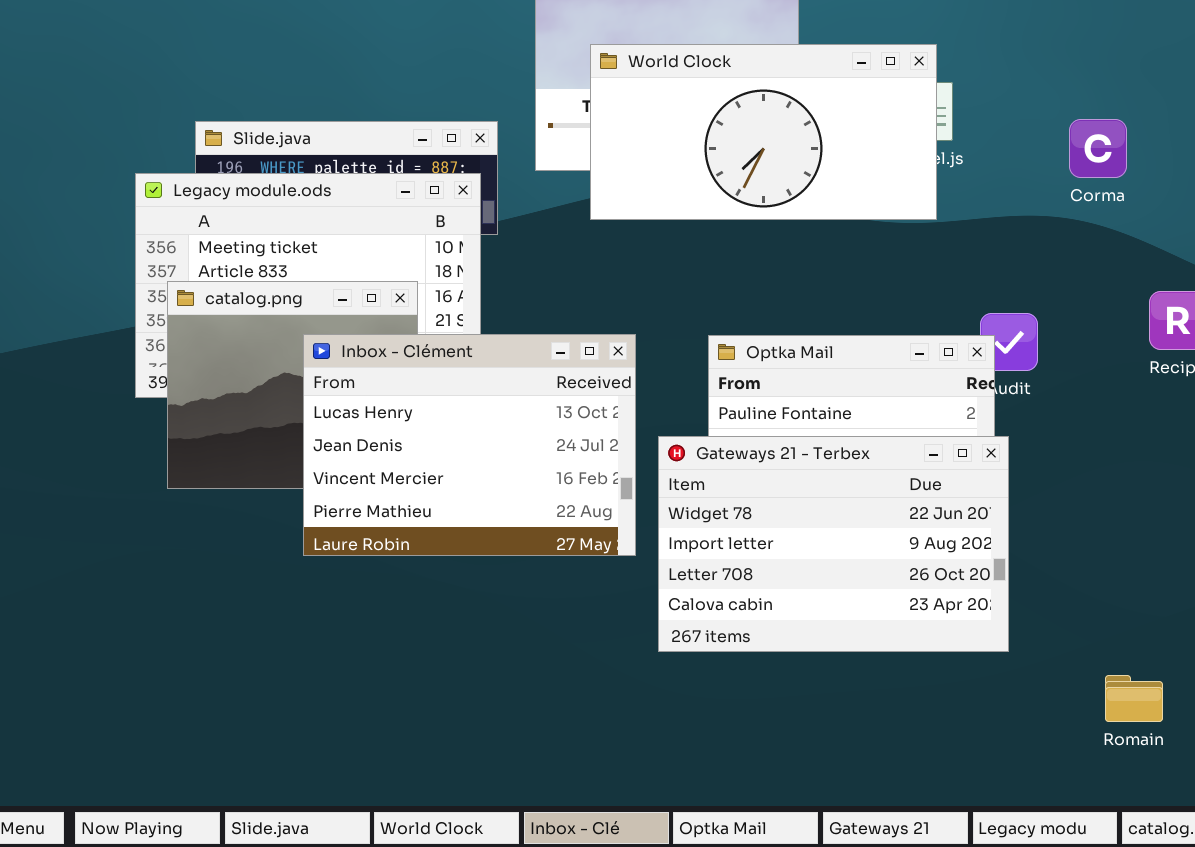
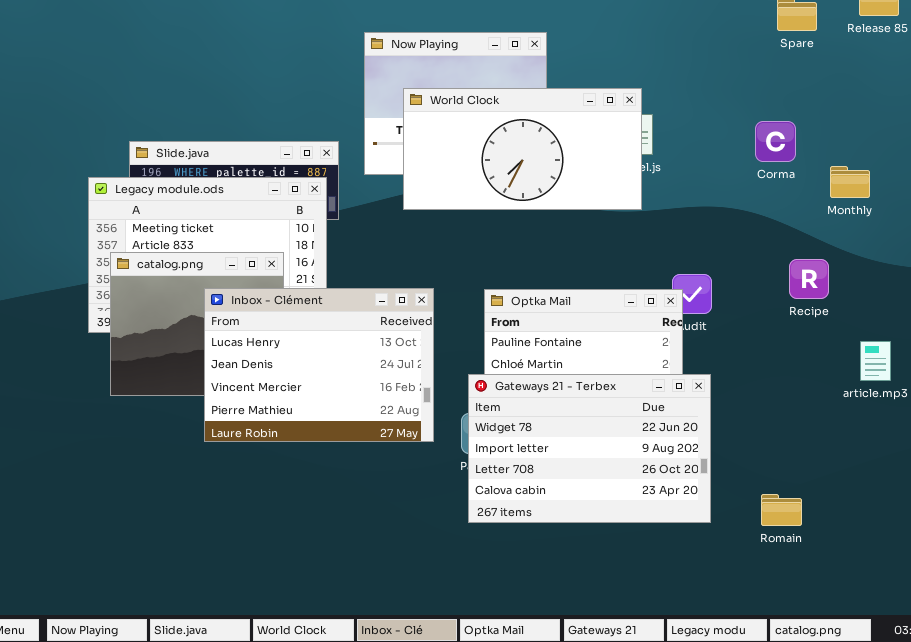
Corma: [1069,119,1127,178] -> [755,121,796,162], moved
Gateways 21 - Terbex: [658,436,1009,652] -> [468,374,711,523], moved
Romain: [1105,675,1163,722] -> [761,494,802,526], moved

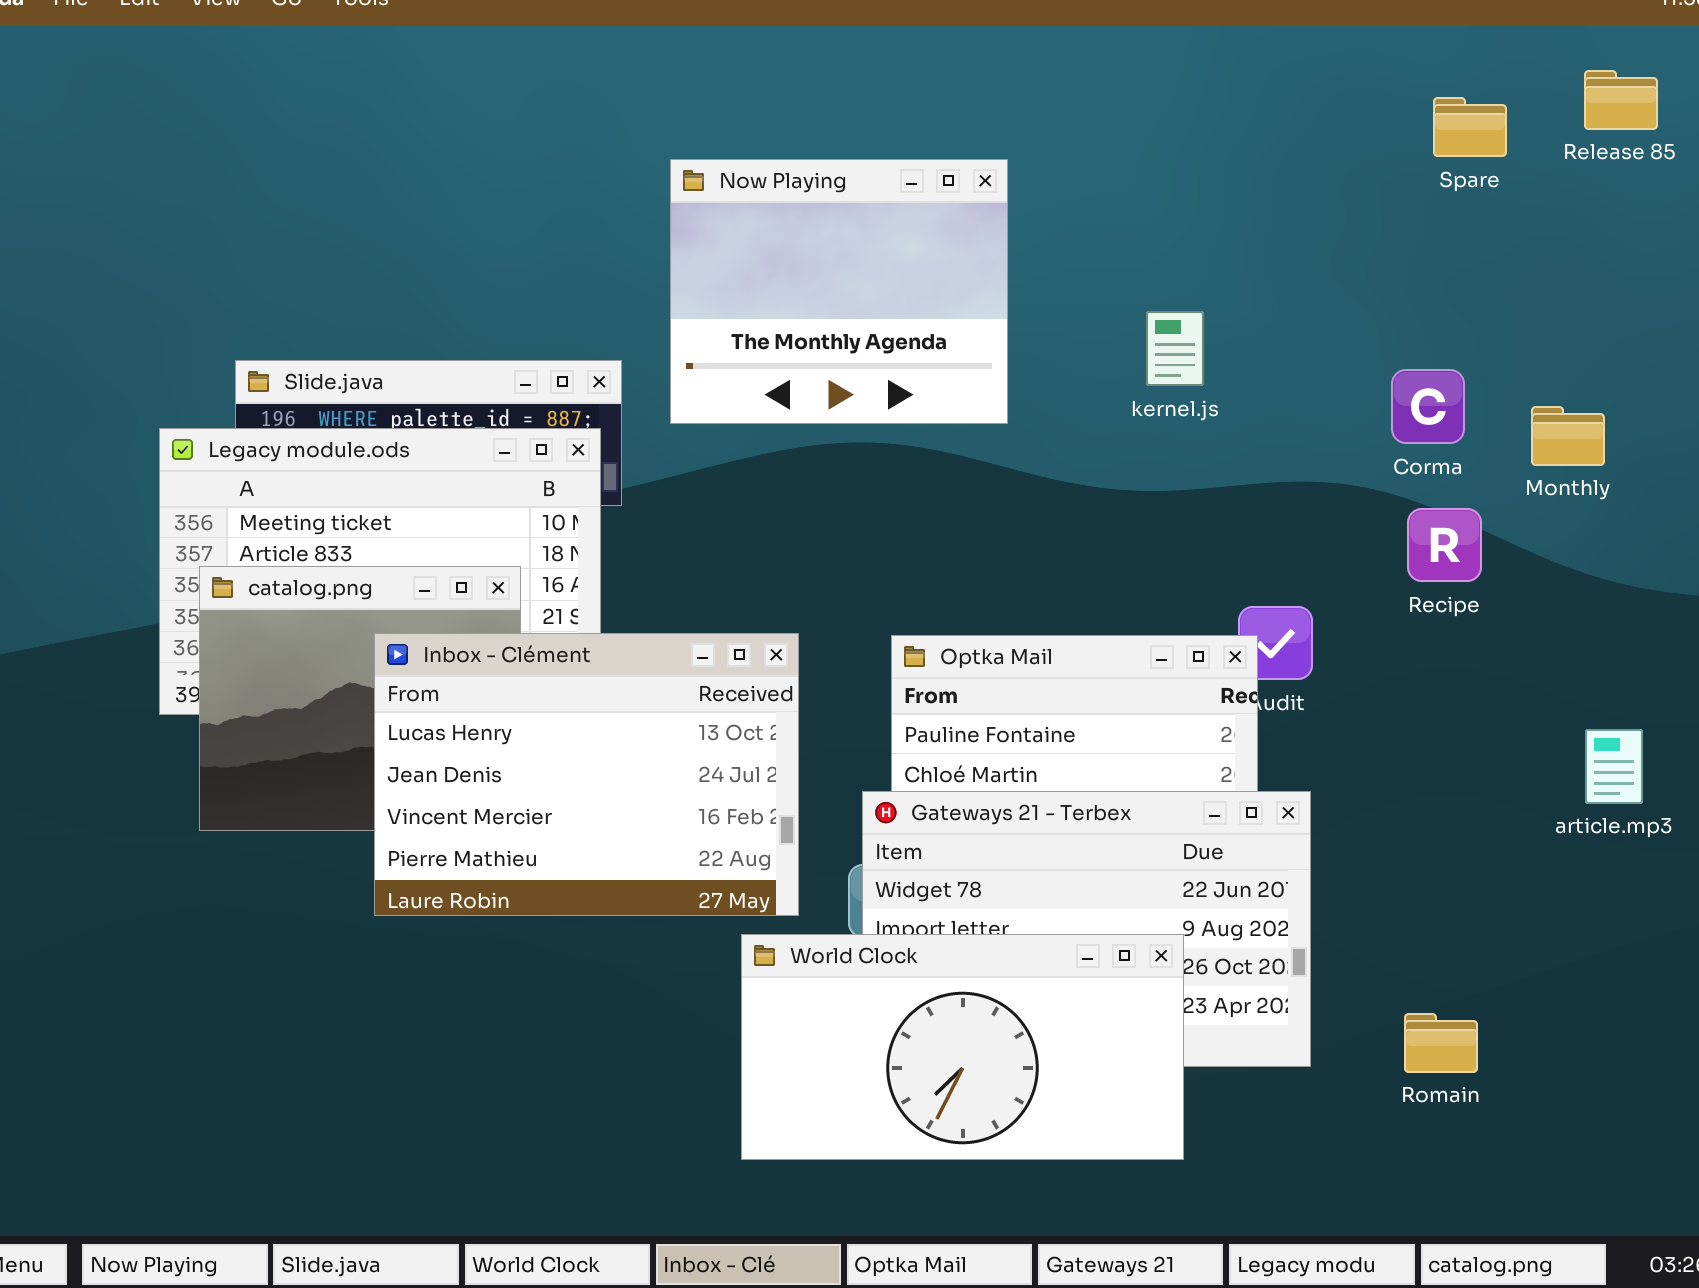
World Clock: [403,88,642,210] -> [741,934,1184,1160], moved
Corma: [755,121,796,162] -> [1391,369,1465,444], moved
Recipe: [789,259,829,299] -> [1407,508,1482,582], moved

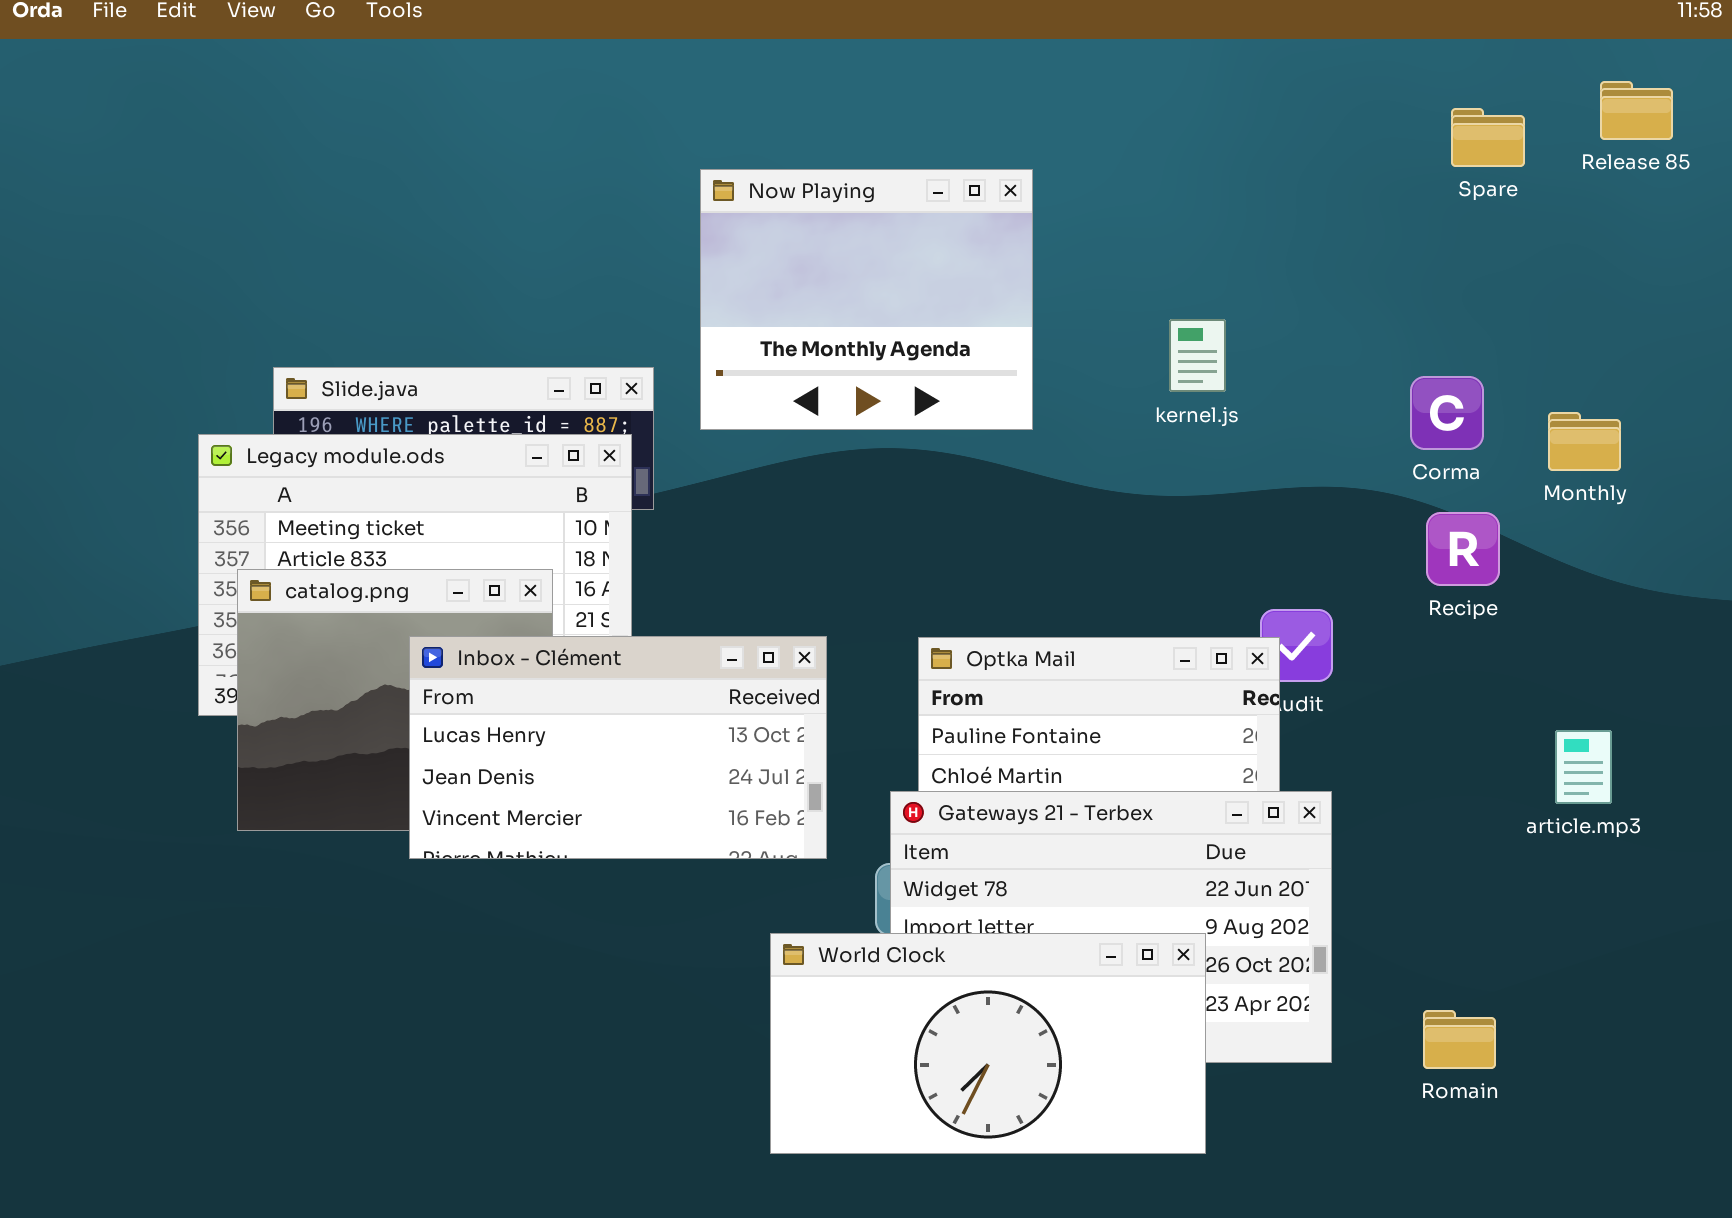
Inbox - Clément: [374,633,799,916] -> [409,636,827,859], resized
article.mp3: [1585,729,1643,804] -> [1555,730,1612,804], moved

